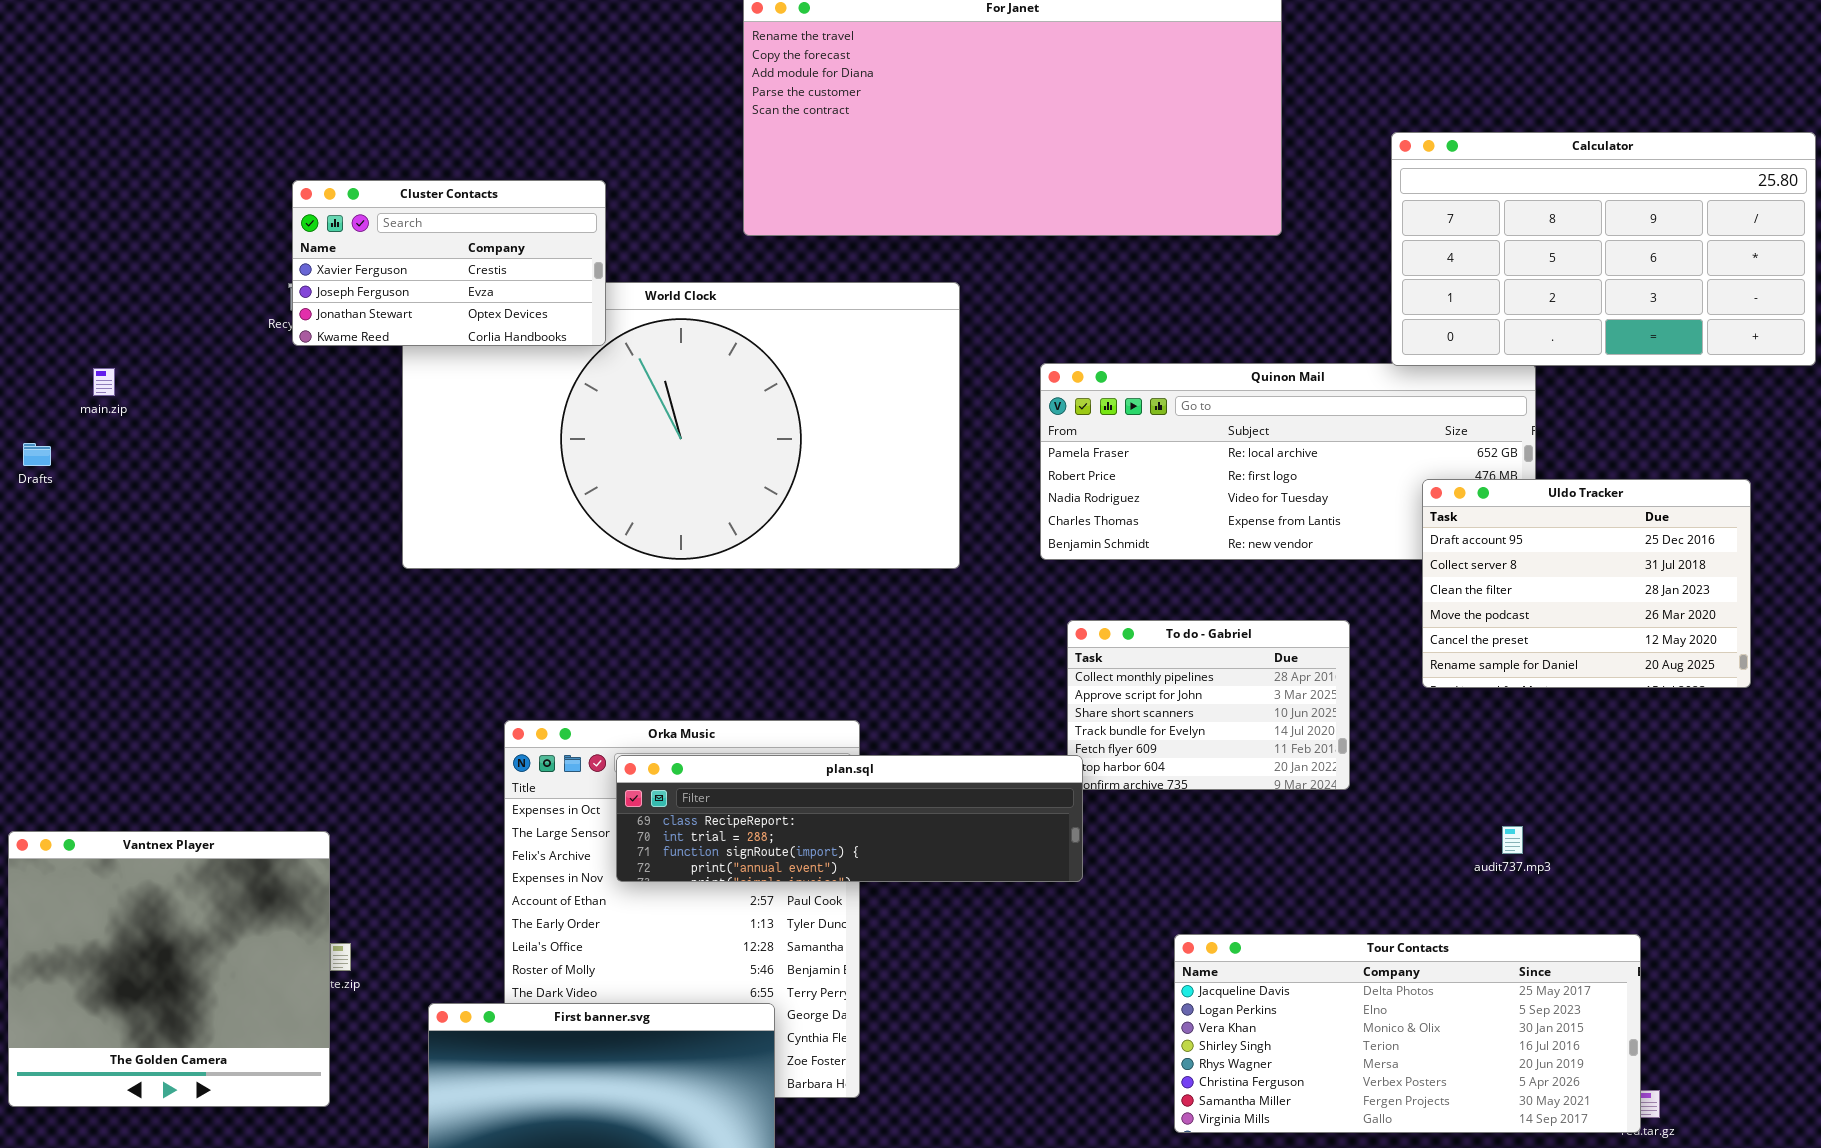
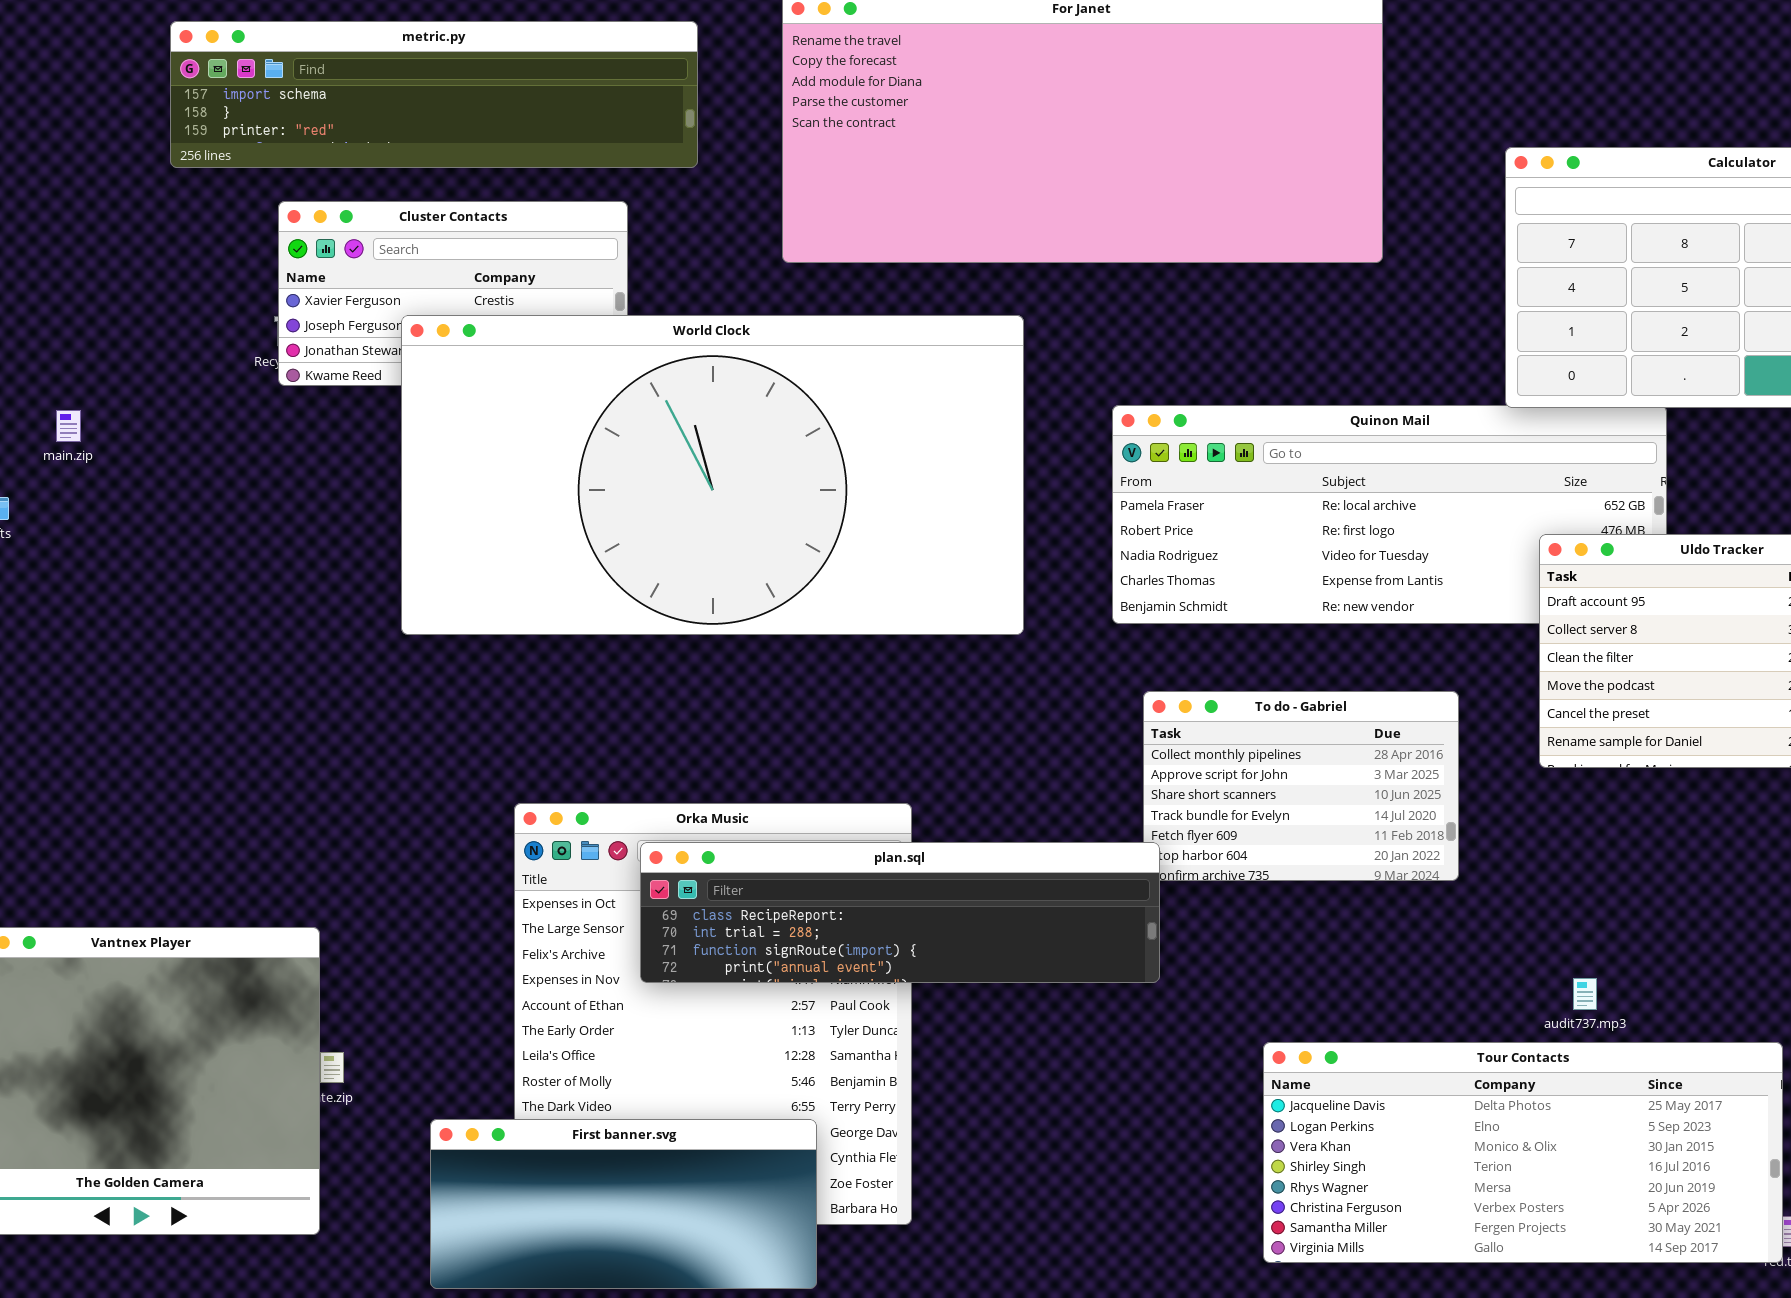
metric.py: none -> [170,21,698,168], opened
World Clock: [402,282,960,569] -> [401,315,1024,635], raised
audit737.mp3: [1502,826,1523,854] -> [1573,978,1597,1010], moved

